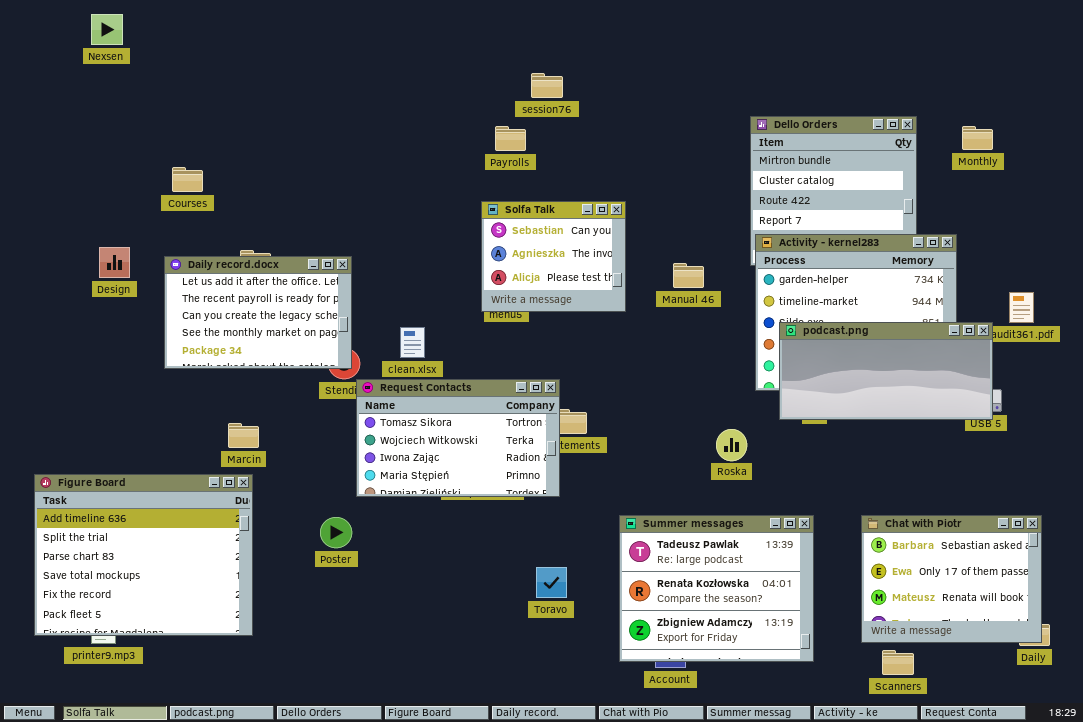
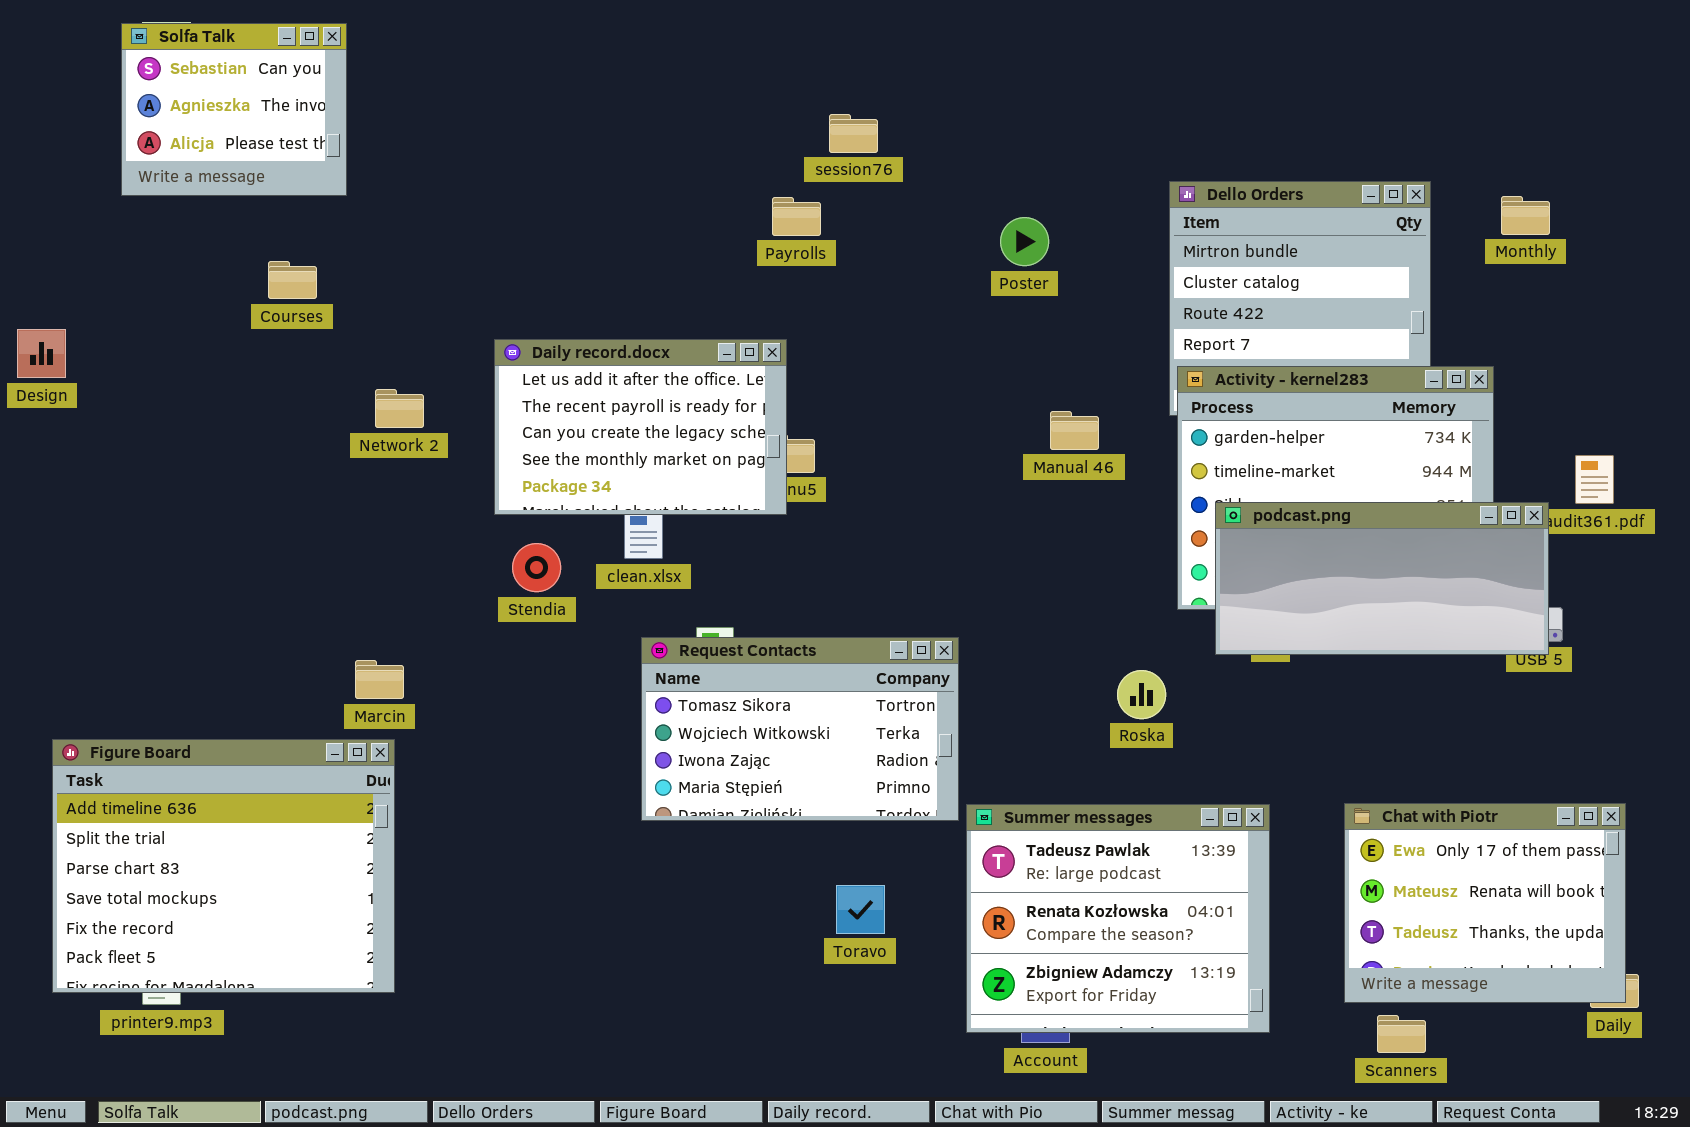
Solfa Talk: [481,201,626,312] -> [121,23,347,196], moved
Design: [99,247,130,278] -> [17,329,66,378], moved
Daily record.docx: [164,256,352,369] -> [494,339,787,515], moved
Request Contacts: [356,379,560,497] -> [641,637,959,821], moved
Chat with Piotr: [861,515,1042,643] -> [1344,803,1626,1003], scrolled down 1 row
Poster: [320,517,352,548] -> [1000,217,1049,266], moved

